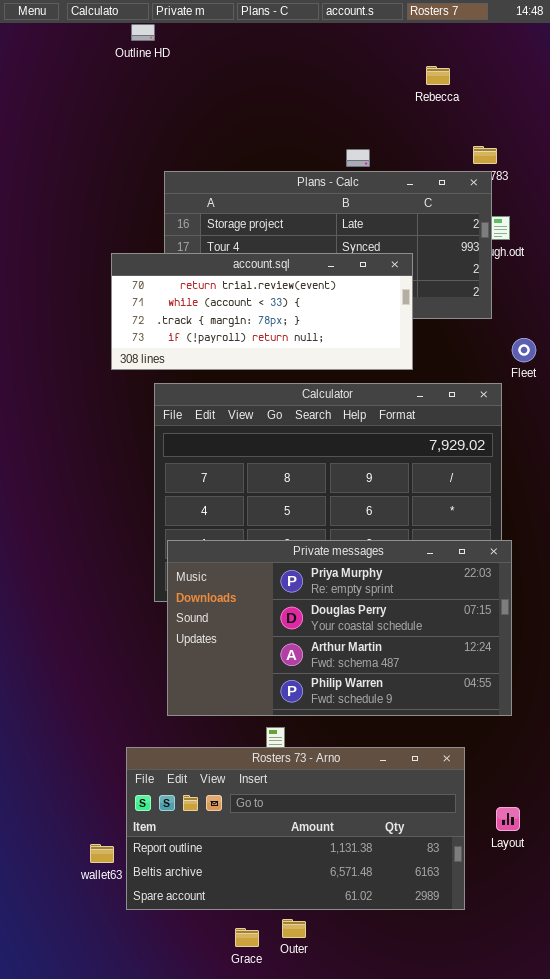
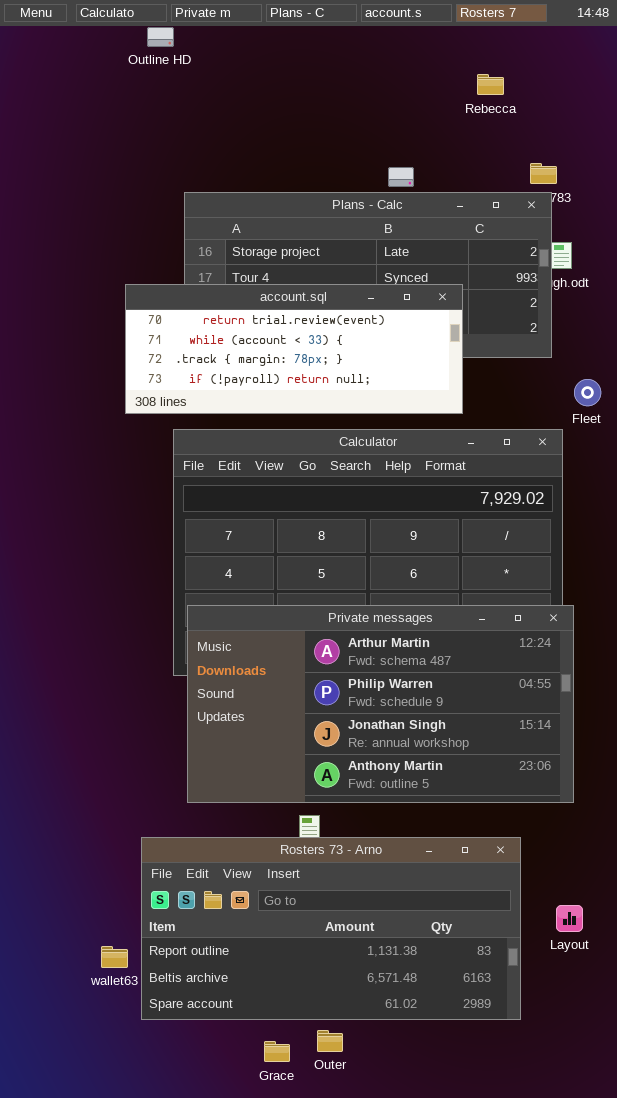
Private messages: [167,540,512,716] -> [187,605,574,803], scrolled down 2 rows

